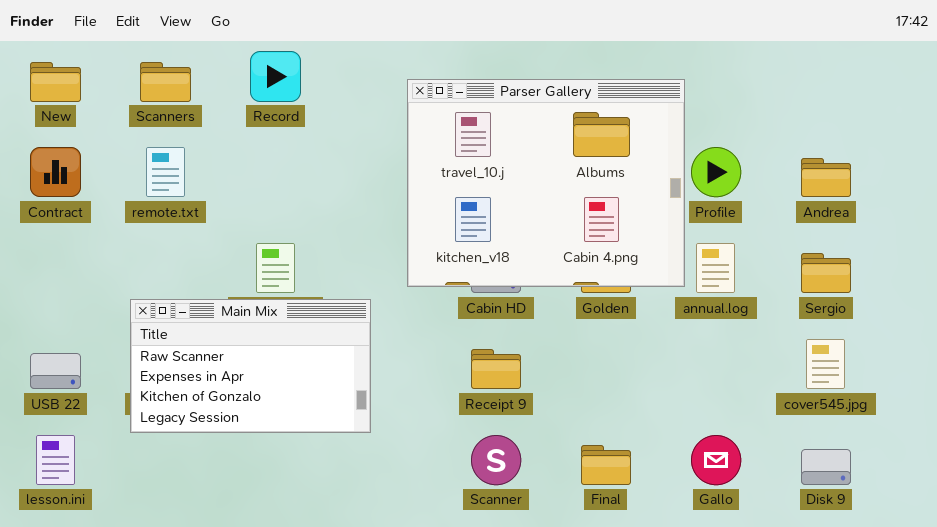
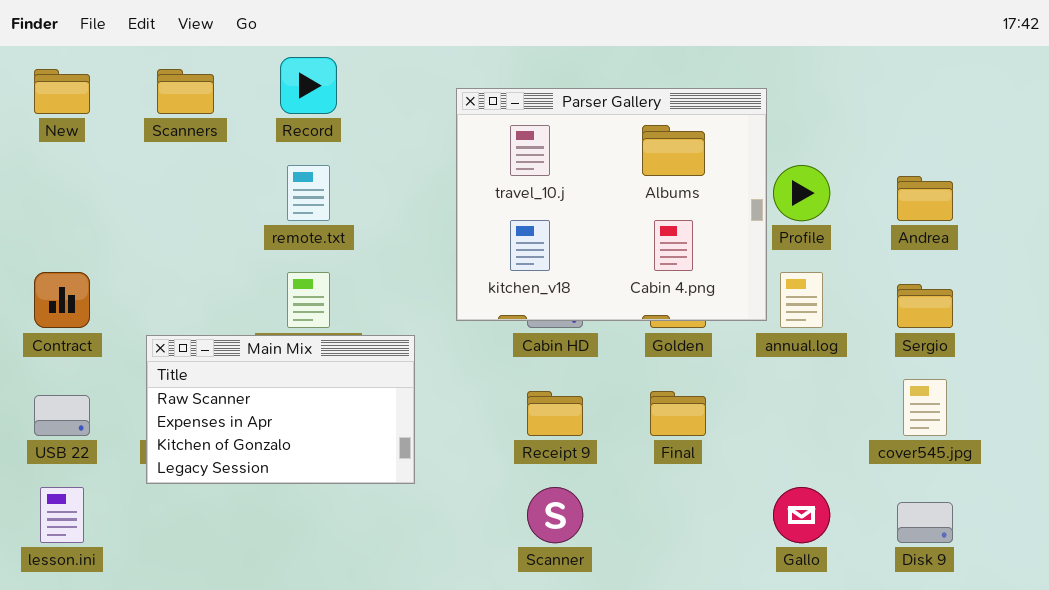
Contract: [30,147,81,197] -> [34,272,90,328], moved
remote.txt: [146,147,185,197] -> [287,165,330,221], moved
Final: [581,445,631,485] -> [650,391,706,436], moved

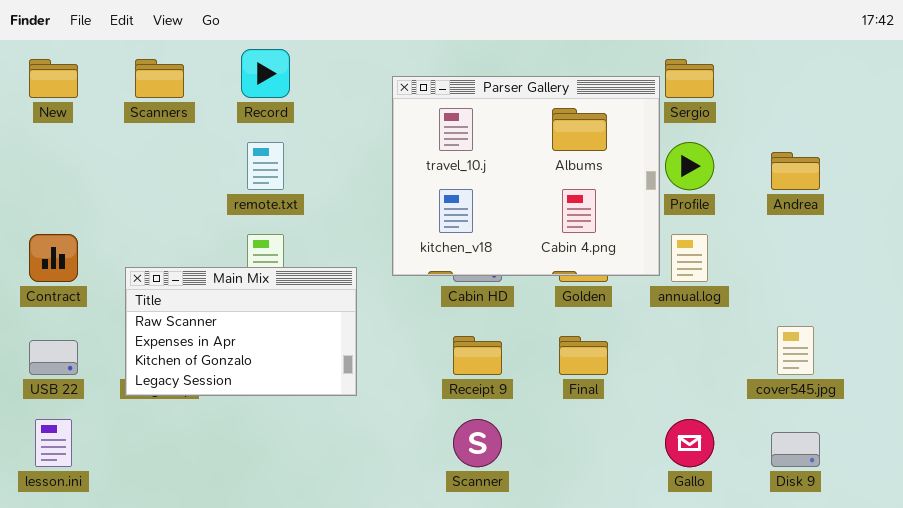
Sergio: [897,284,953,328] -> [665,59,714,98], moved
Main Mix: [146,335,415,484] -> [125,267,357,396], moved

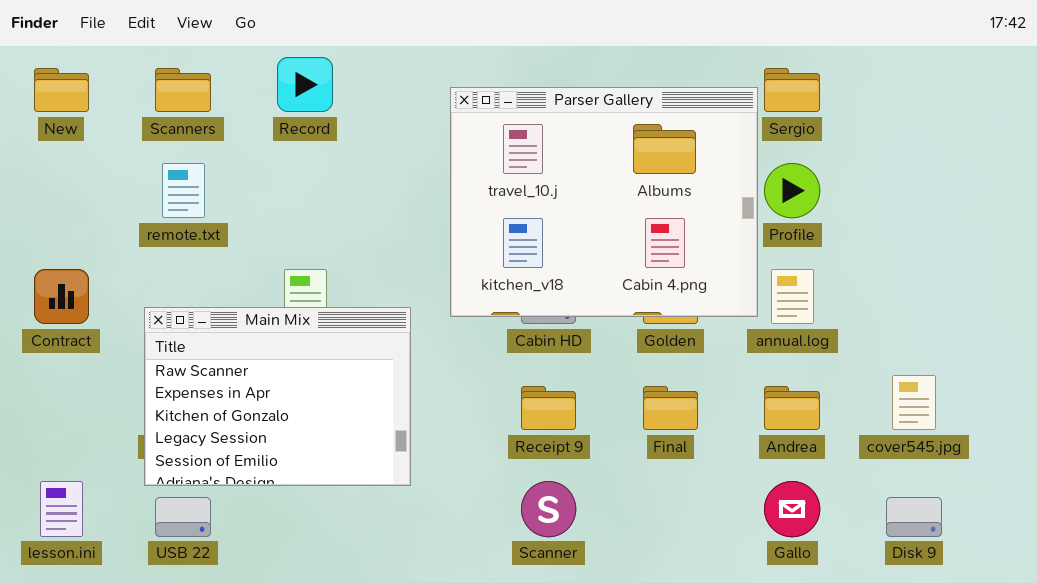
remote.txt: [247,142,284,190] -> [162,163,205,218], moved
Andrea: [771,152,820,190] -> [764,386,820,430], moved
Main Mix: [125,267,357,396] -> [144,307,411,486], resized
USB 22: [29,340,78,375] -> [155,497,211,537], moved

